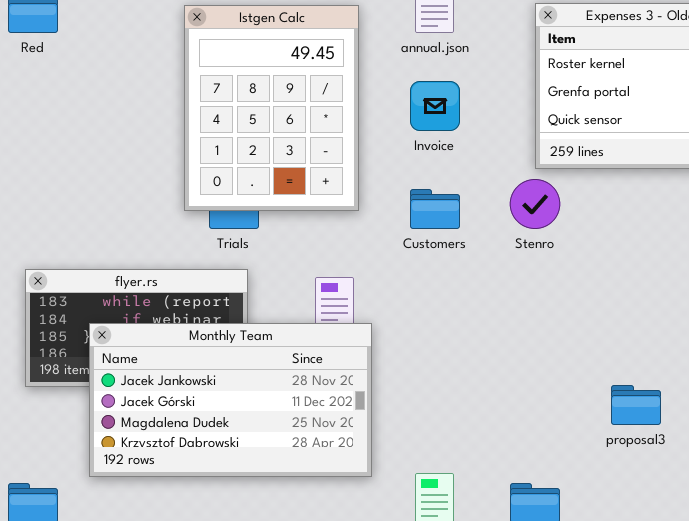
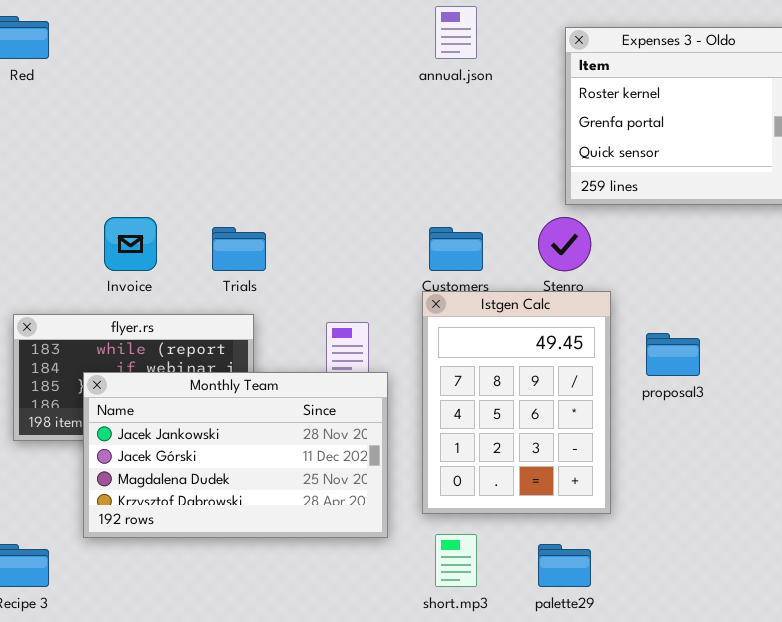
Istgen Calc: [184,5,359,211] -> [422,291,611,514], moved
Invoice: [410,81,460,131] -> [104,217,157,271], moved
proposal3: [611,385,661,425] -> [646,333,700,376], moved

